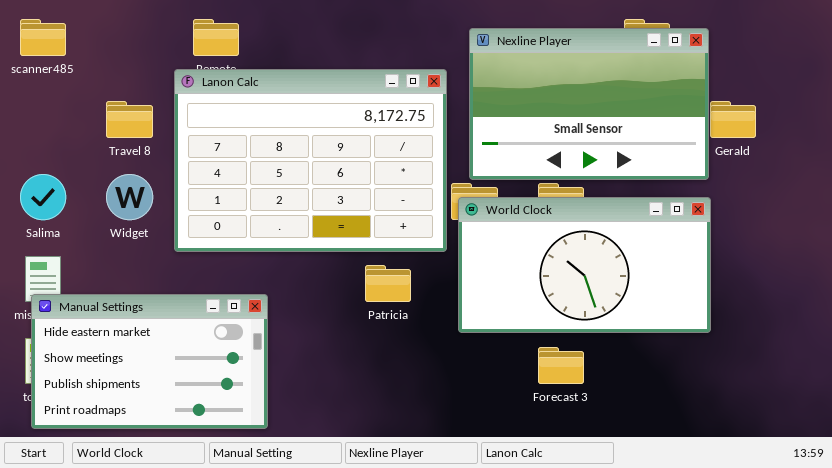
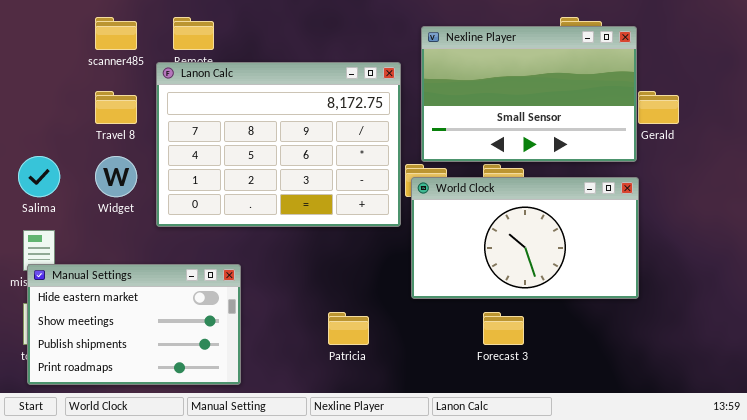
scanner485: [20,19,66,56] -> [95,17,137,50], moved
Patricia: [365,265,411,302] -> [328,312,369,345], moved

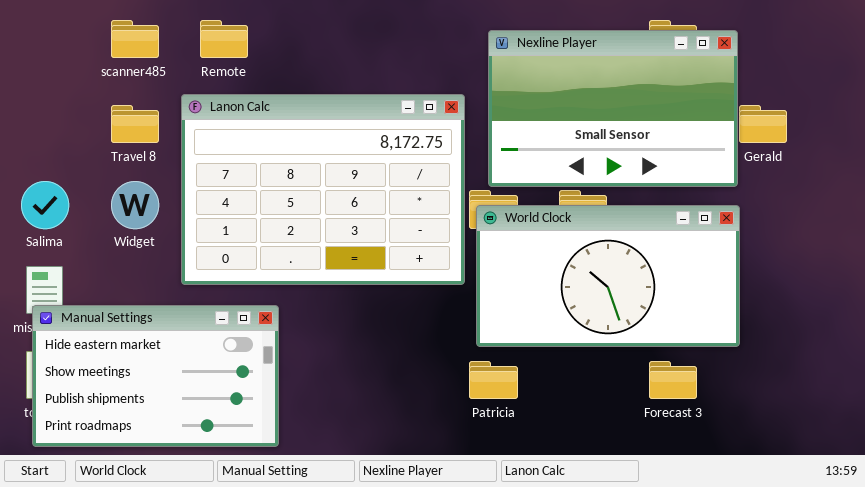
Lanon Calc: [156,62,401,227] -> [181,94,465,285], moved
Patricia: [328,312,369,345] -> [469,361,518,399], moved
Forecast 3: [483,312,524,345] -> [649,361,697,399], moved

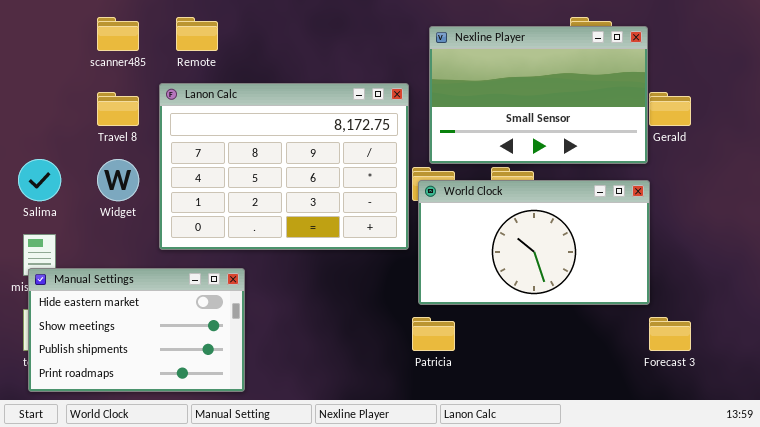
Forecast 3: [649,361,697,399] -> [649,317,691,351], moved

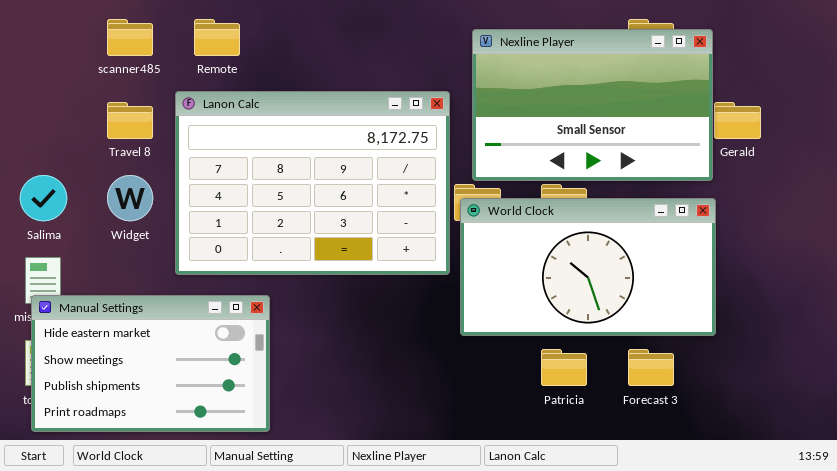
Patricia: [412,317,455,351] -> [541,349,587,386], moved
Forecast 3: [649,317,691,351] -> [628,349,674,386], moved

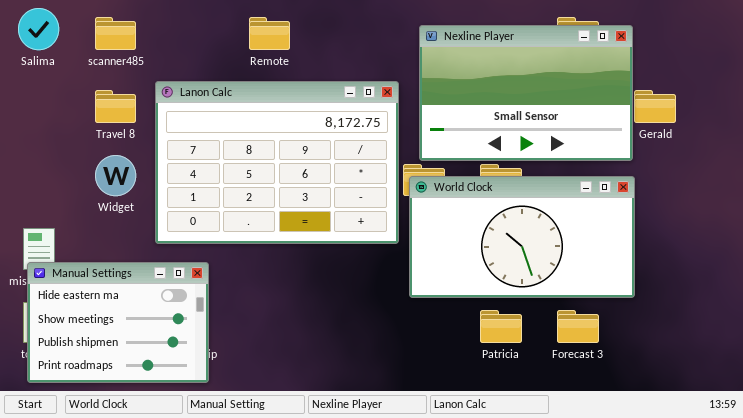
Remote: [194,19,240,56] -> [249,17,290,50], moved
Salima: [20,175,67,221] -> [18,8,59,50], moved
Manual Settings: [31,295,270,432] -> [27,262,209,383], resized

